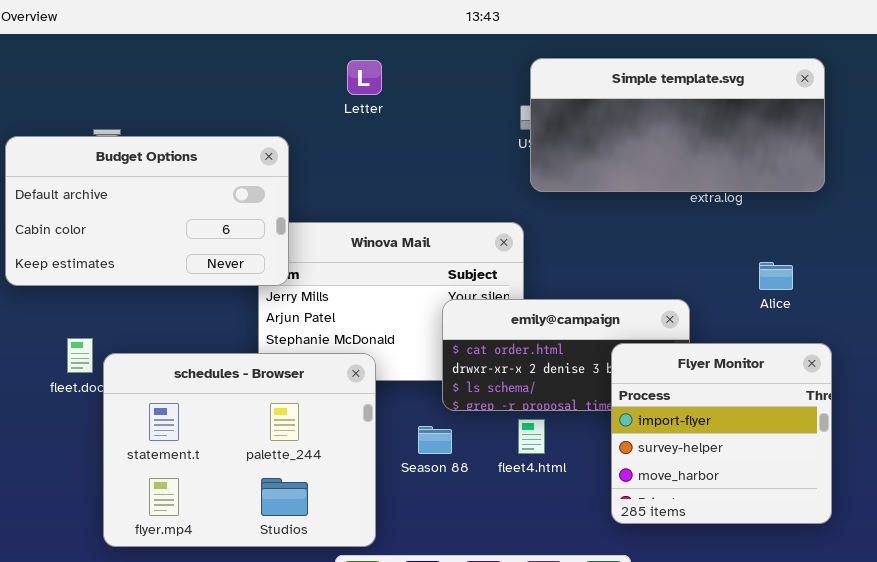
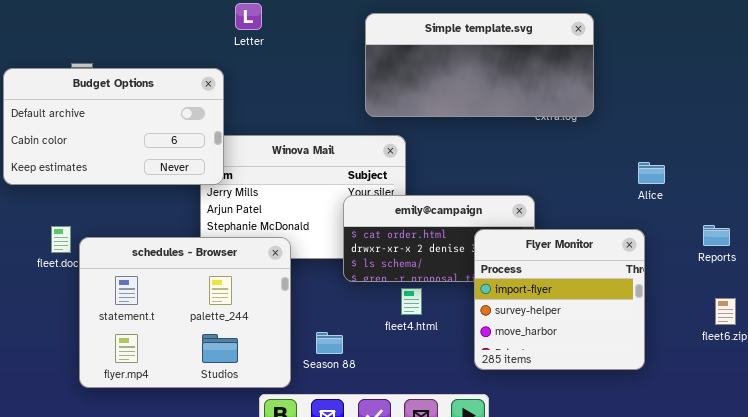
Simple template.svg: [530,58,825,192] -> [365,13,594,117], moved
Letter: [347,60,382,95] -> [235,3,262,30], moved
Alice: [759,262,793,290] -> [638,162,665,184], moved
Season 88: [418,426,452,454] -> [316,332,343,354], moved

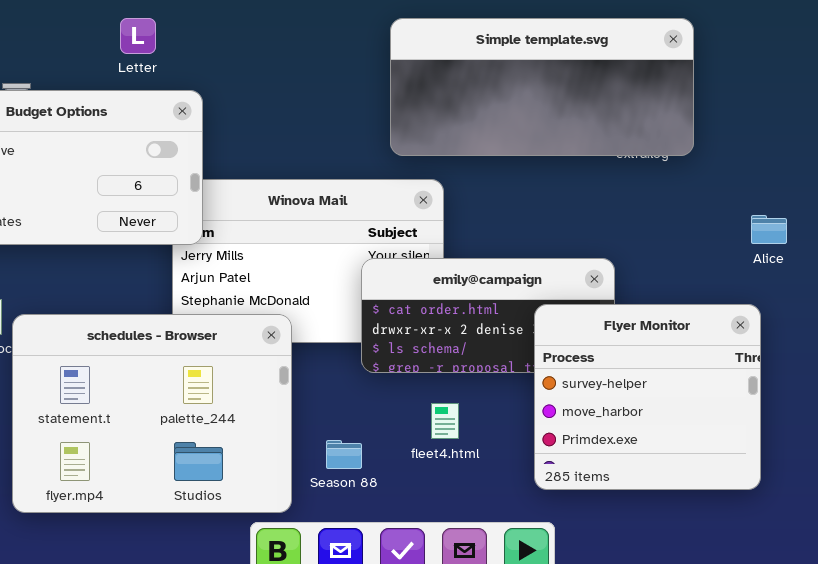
Letter: [235,3,262,30] -> [120,18,156,54], moved
Flyer Monitor: [474,229,645,370] -> [534,304,761,490], scrolled down 1 row
fleet4.html: [401,288,422,315] -> [431,403,459,439], moved

